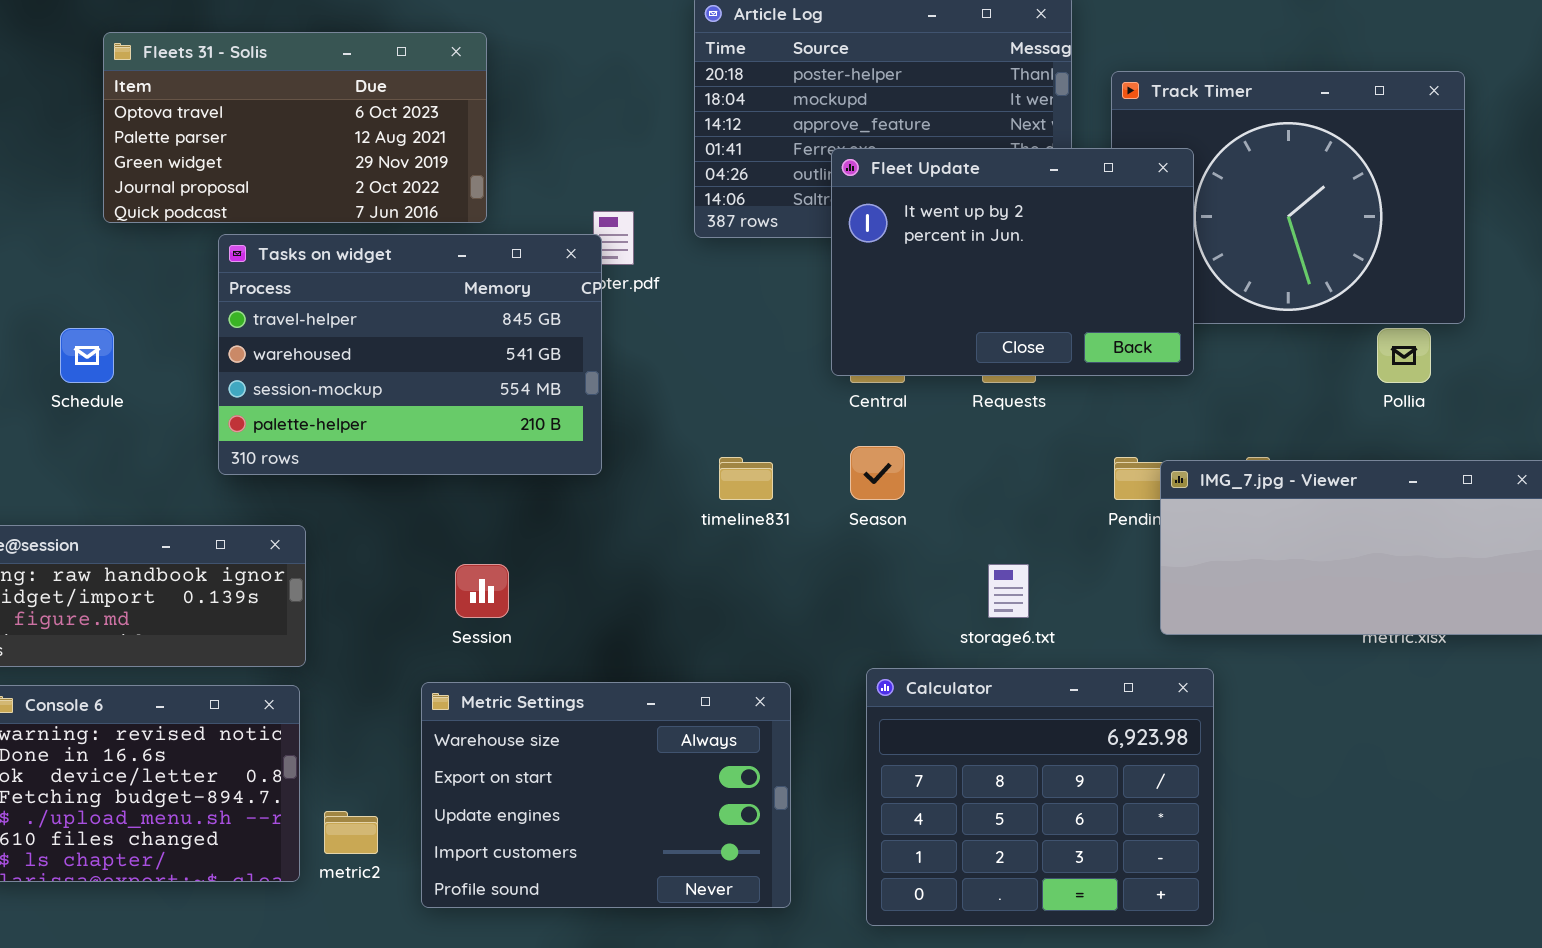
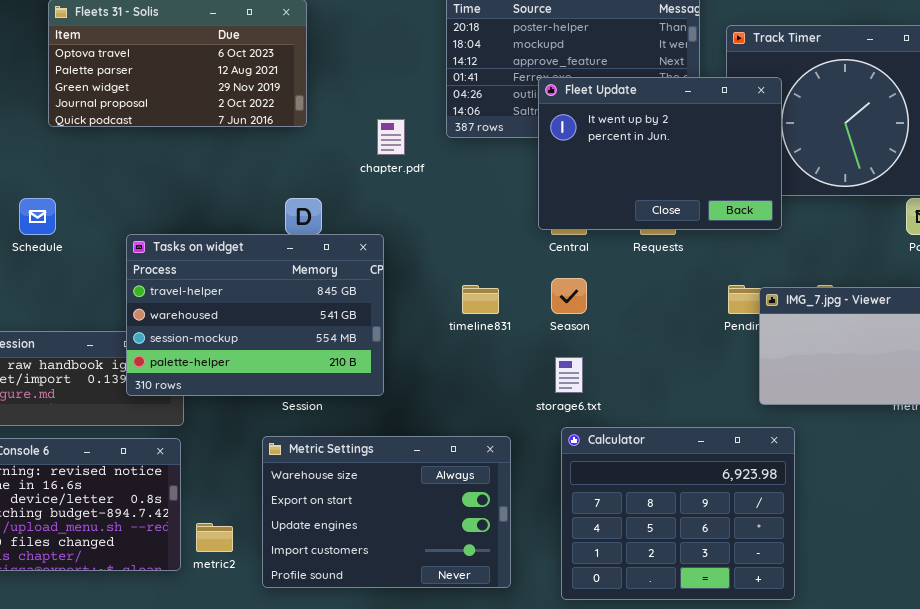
Tasks on widget: [218,234,602,475] -> [126,234,384,396], moved
storage6.txt: [988,564,1029,618] -> [555,357,583,393], moved

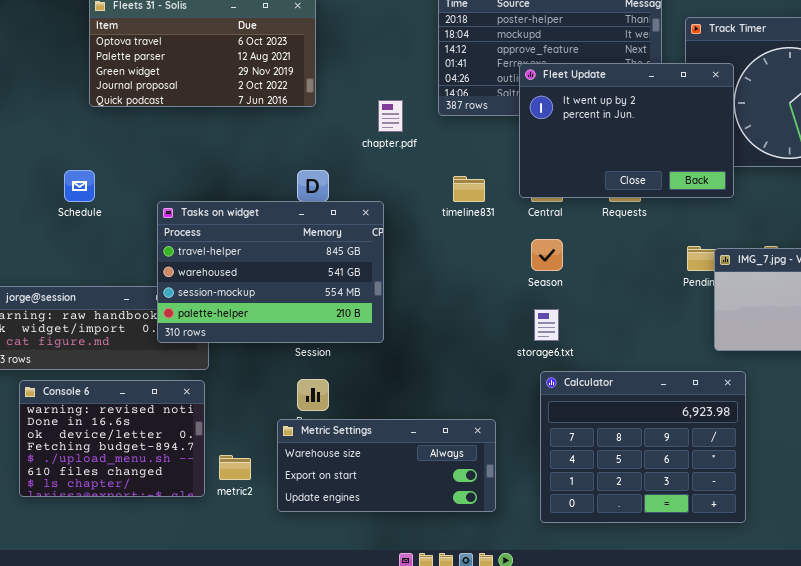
timeline831: [462,285,499,314] -> [453,176,485,202], moved
Metric Settings: [262,436,511,588] -> [277,419,496,512], resized

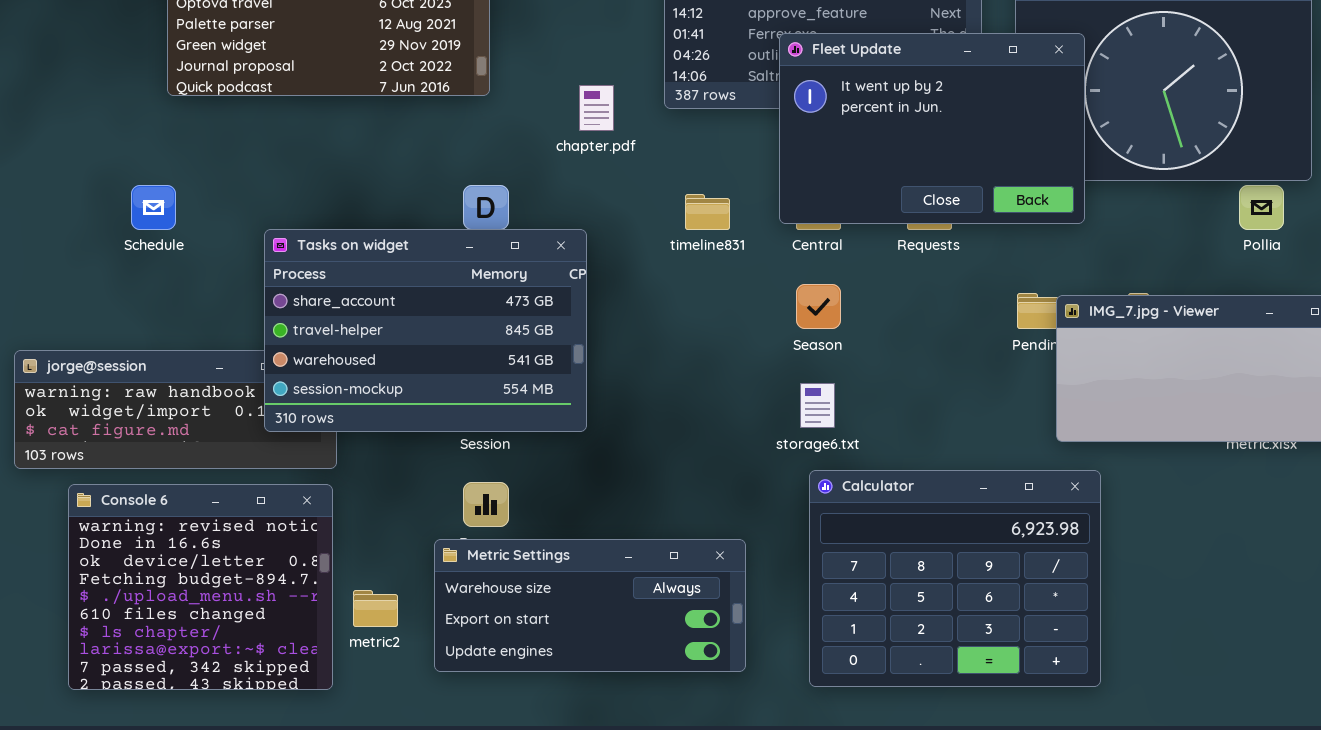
Tasks on widget: [157,201,384,343] -> [264,229,587,432], scrolled up 1 row
Console 6: [19,380,205,497] -> [68,484,333,690], resized

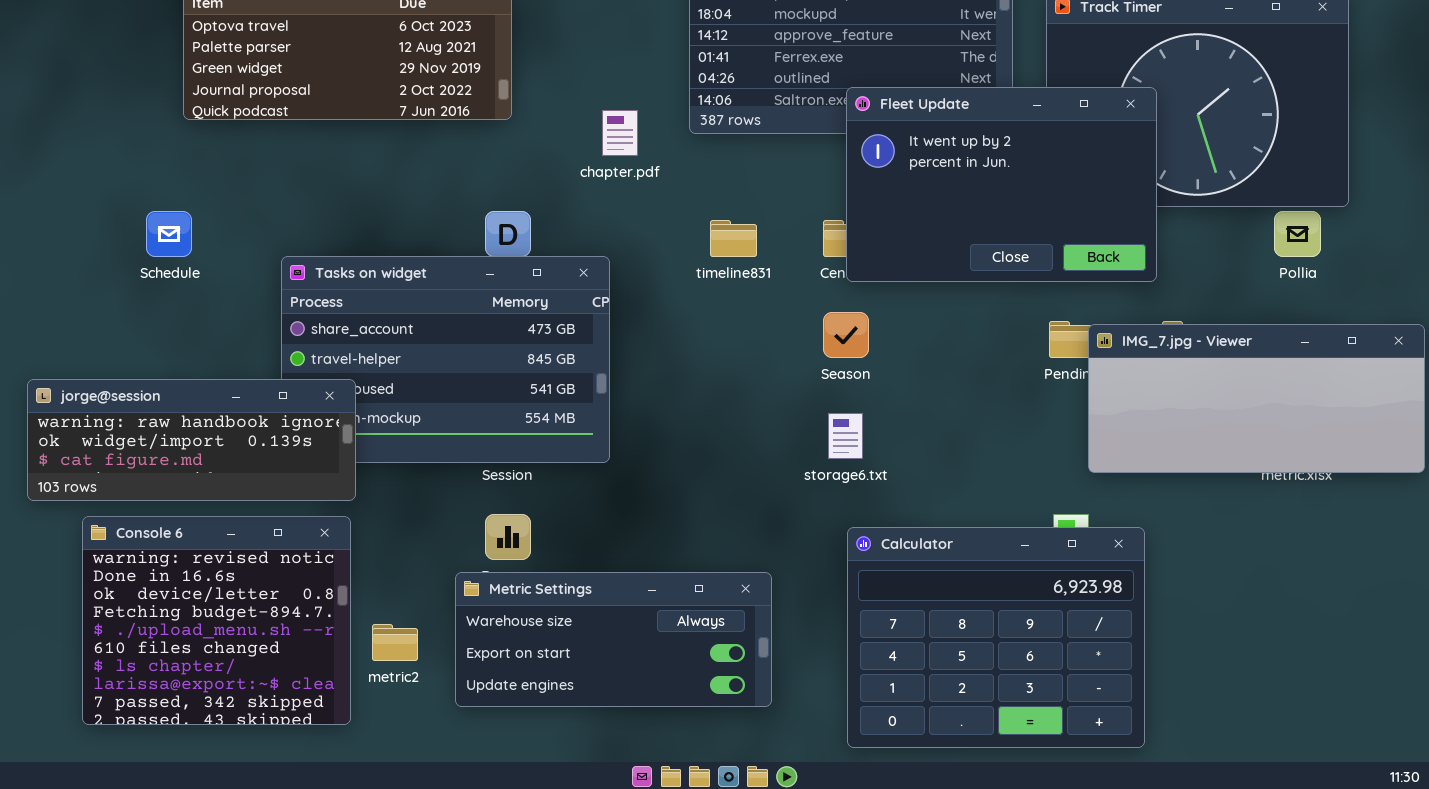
Fleet Update: [779,33,1085,224] -> [846,87,1157,282], moved
jorge@session: [14,350,337,469] -> [27,379,356,501], raised
Calculator: [809,470,1101,687] -> [847,527,1145,748], moved

